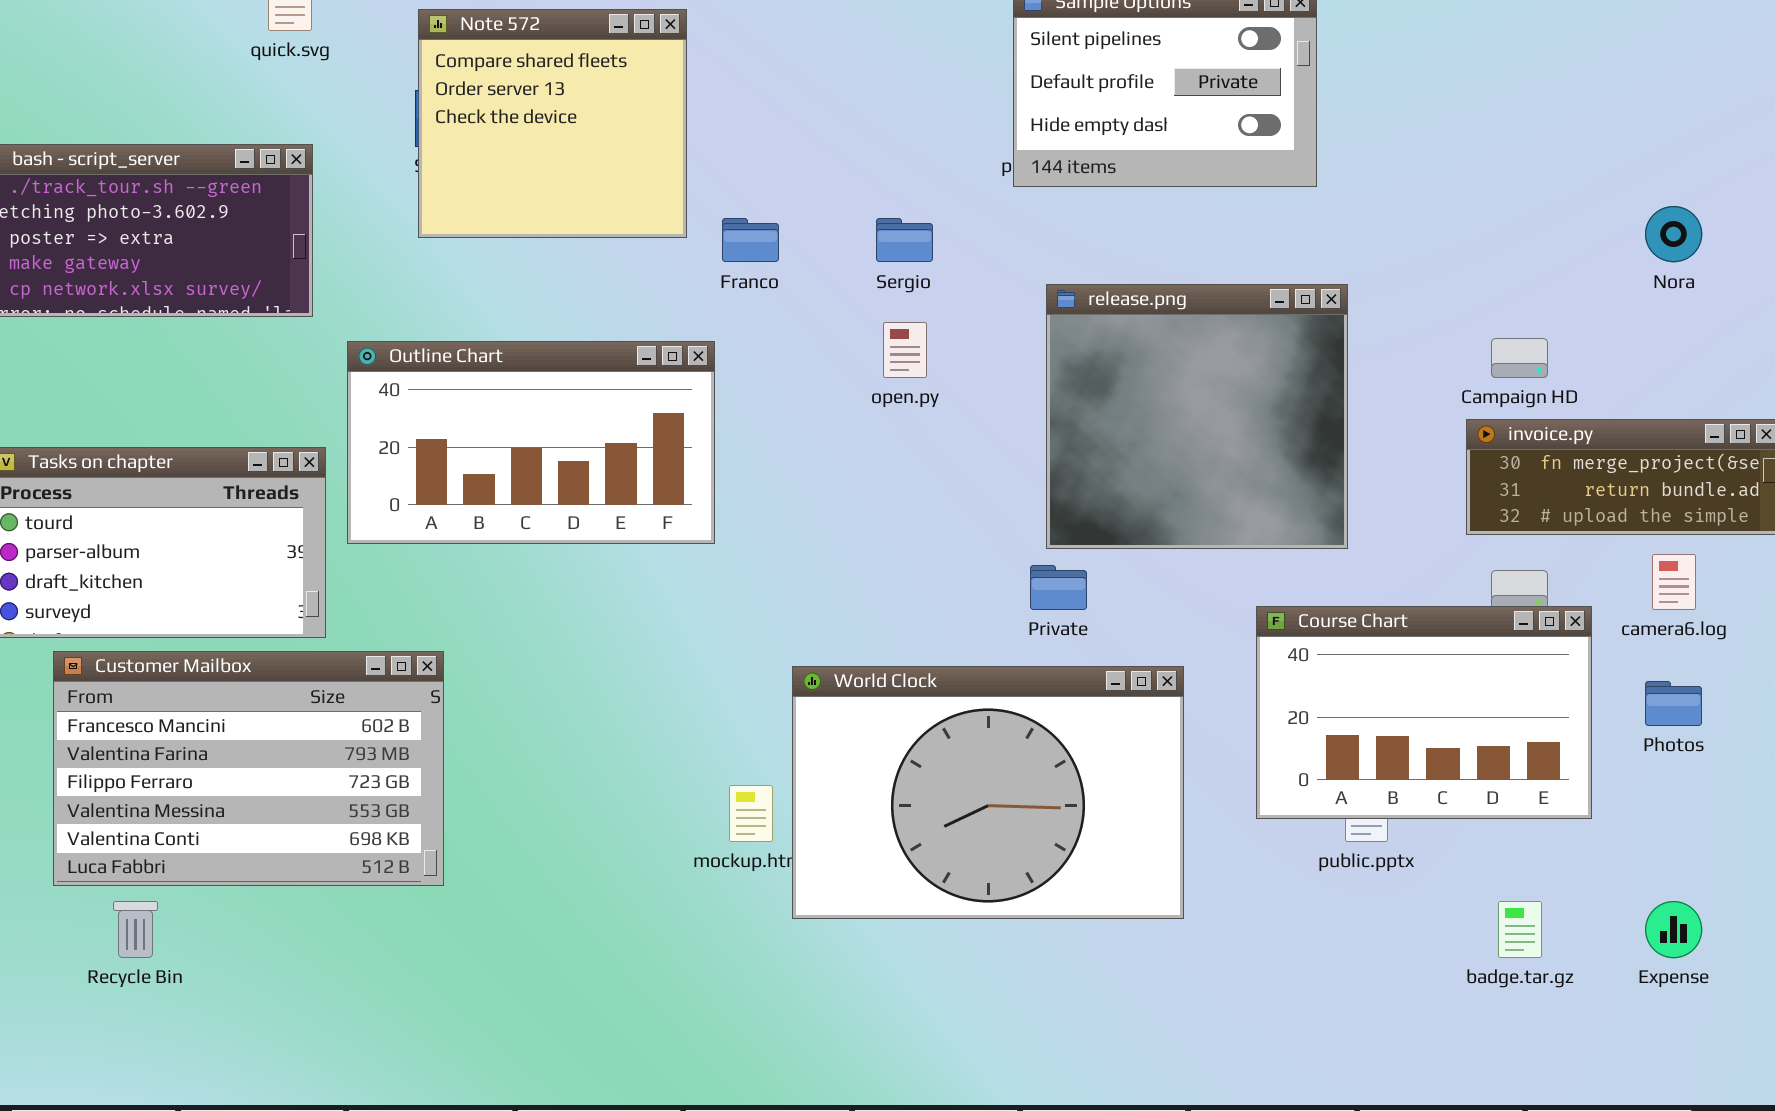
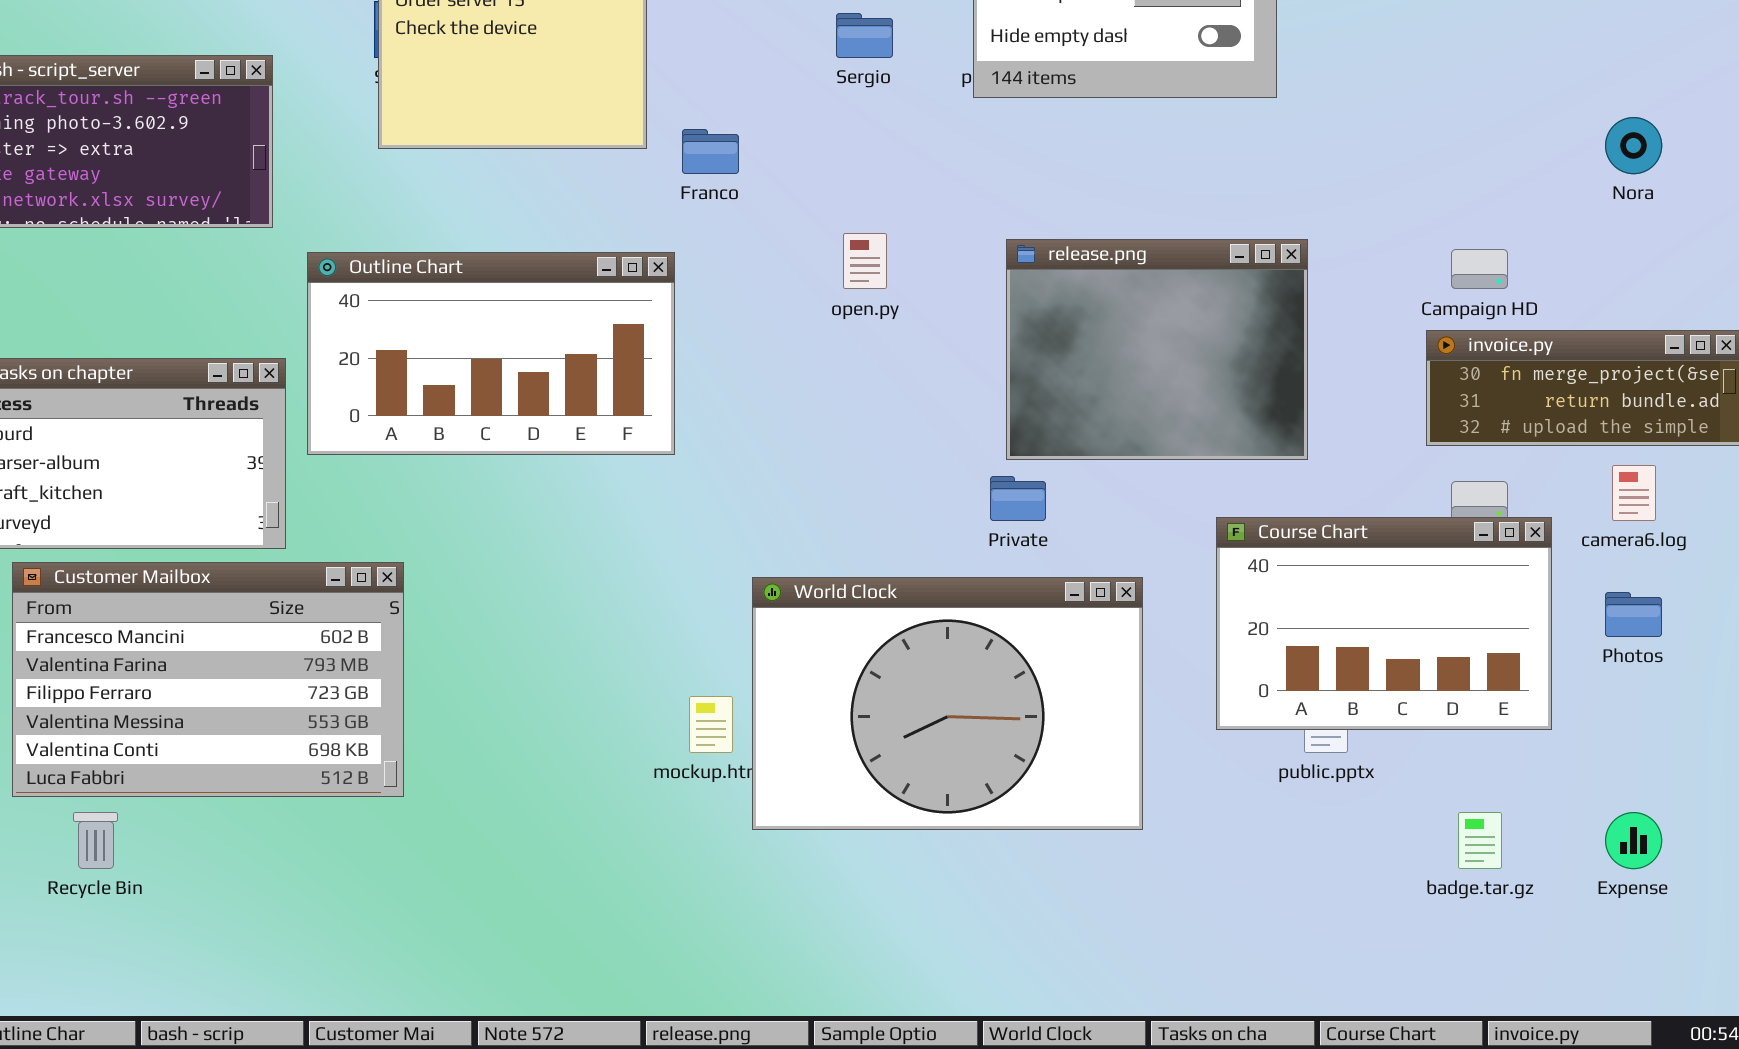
Sergio: [876,218,933,262] -> [836,13,893,58], moved
release.png: [1046,284,1348,549] -> [1006,239,1308,460], resized

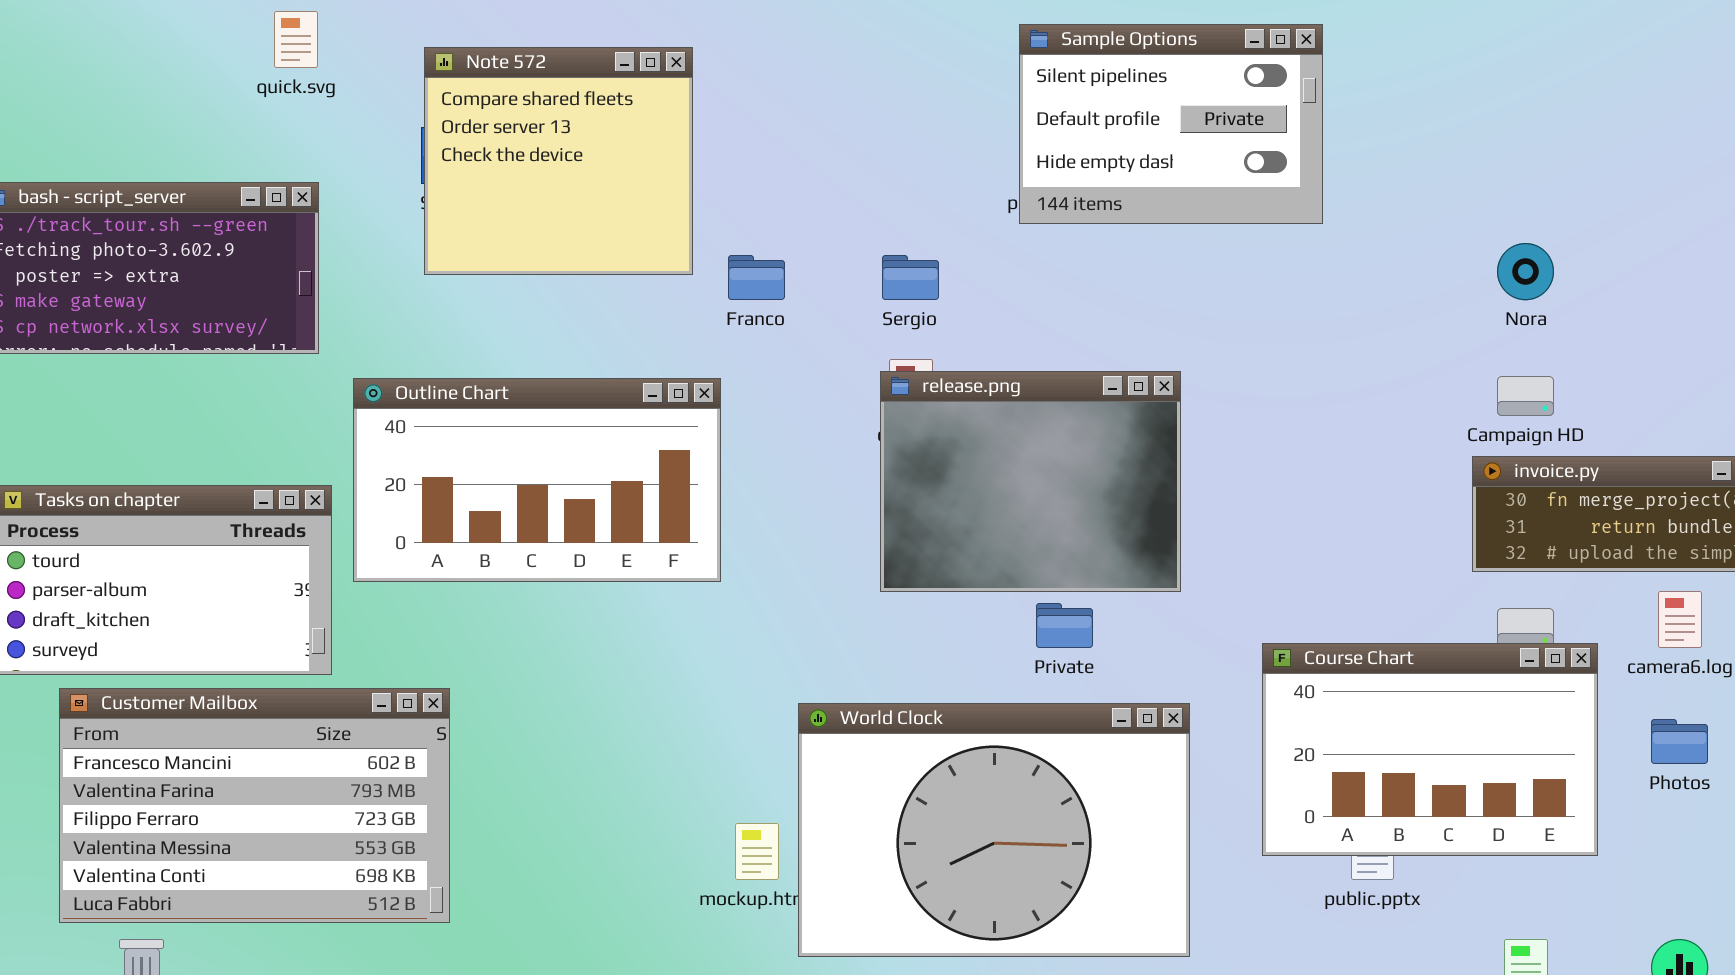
Sergio: [836,13,893,58] -> [882,255,939,300], moved
Nora: [1605,117,1662,174] -> [1497,243,1554,300], moved
release.png: [1006,239,1308,460] -> [880,371,1181,592], moved

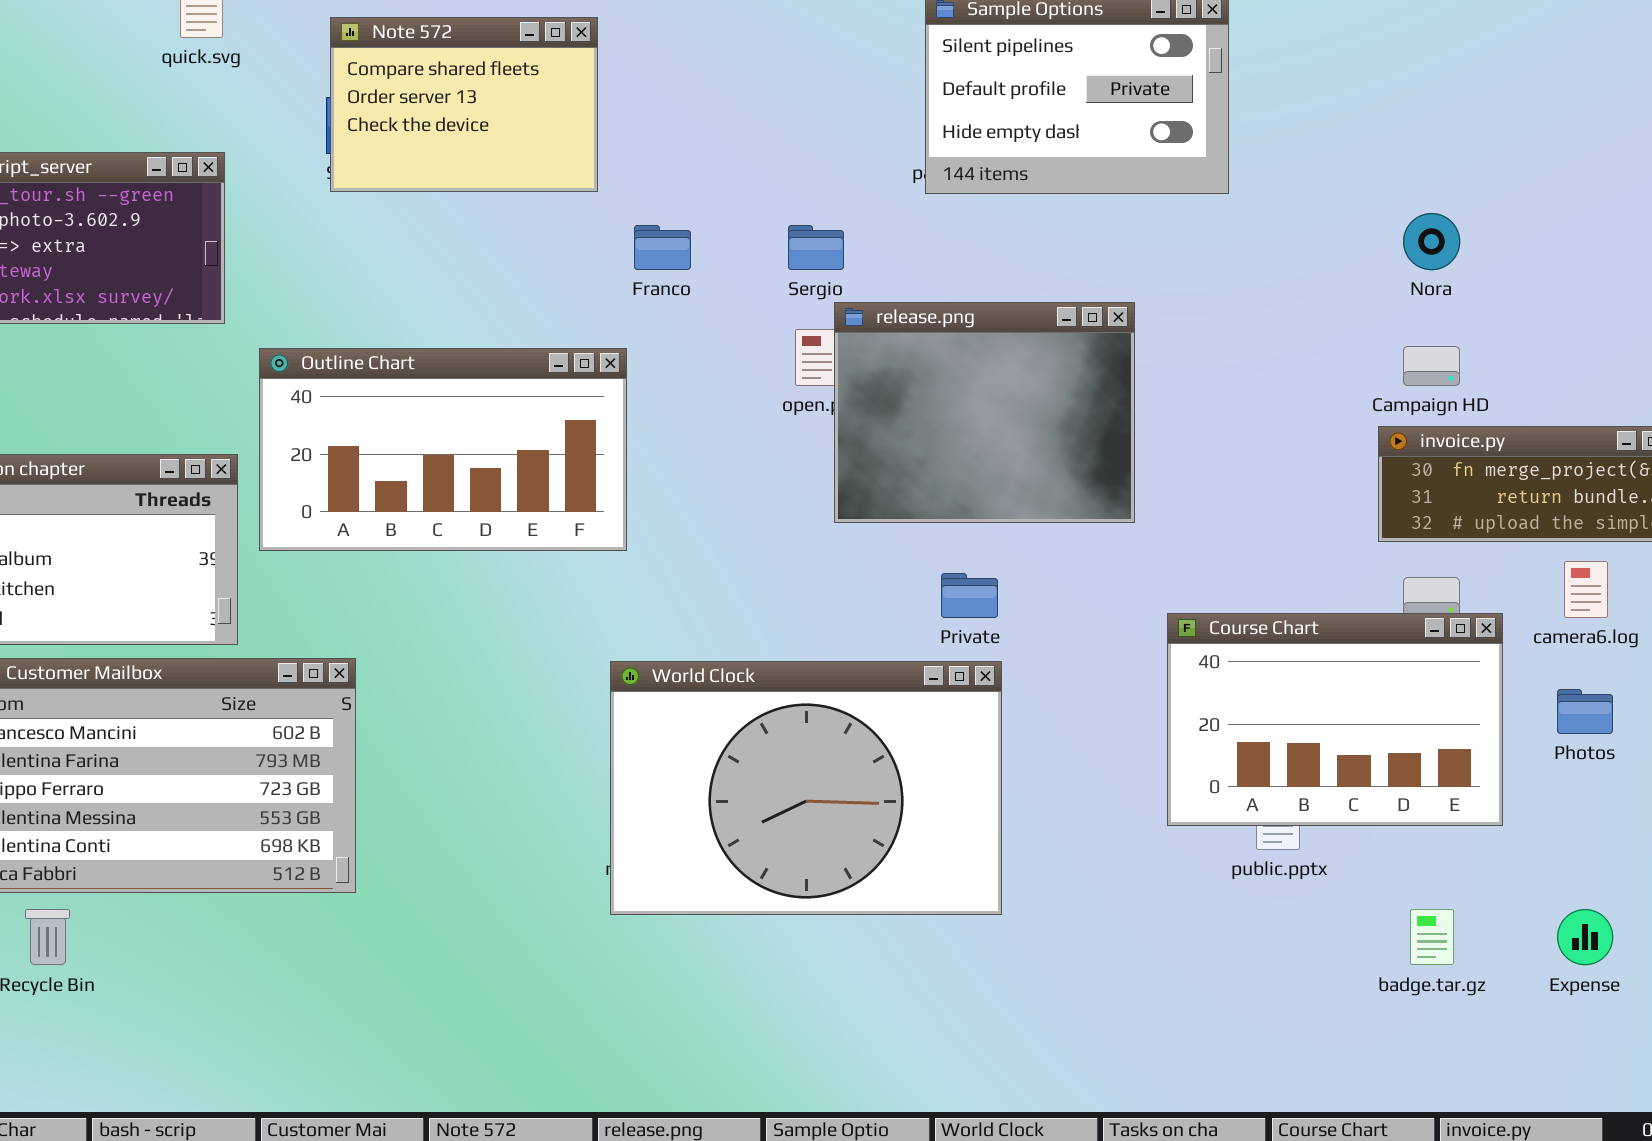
Note 572: [424,47,693,275] -> [330,17,598,192], resized
release.png: [880,371,1181,592] -> [834,302,1135,523], moved
World Clock: [798,703,1190,957] -> [610,661,1002,915], moved

